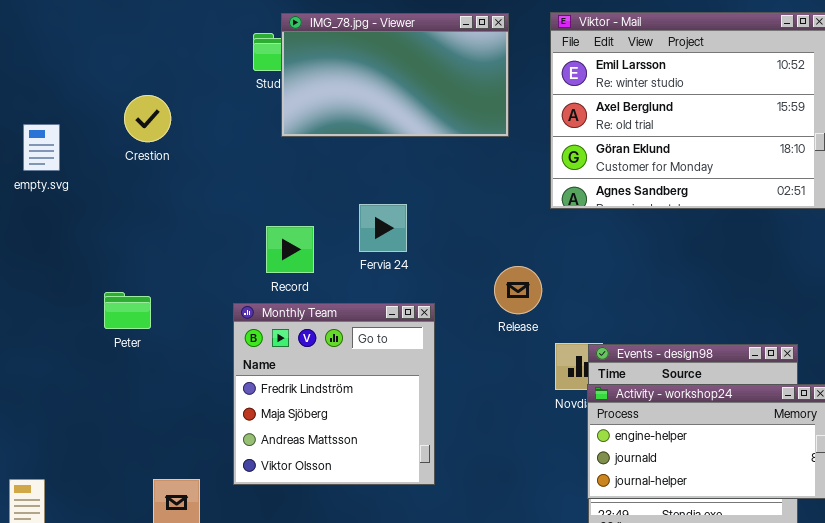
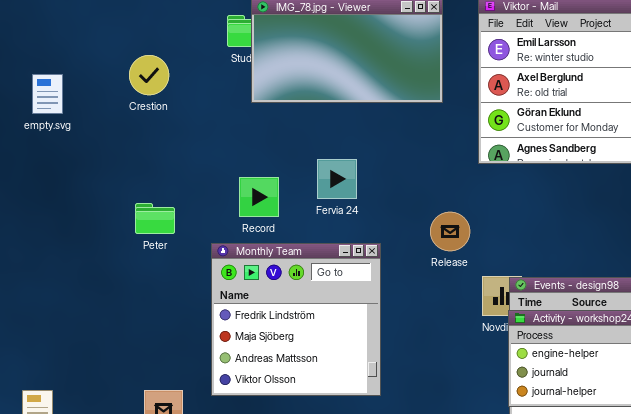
Crestion: [124,95,171,142] -> [129,55,169,95], moved
empty.svg: [23,124,60,171] -> [32,74,63,114], moved
Peter: [104,292,151,329] -> [135,203,175,234], moved

